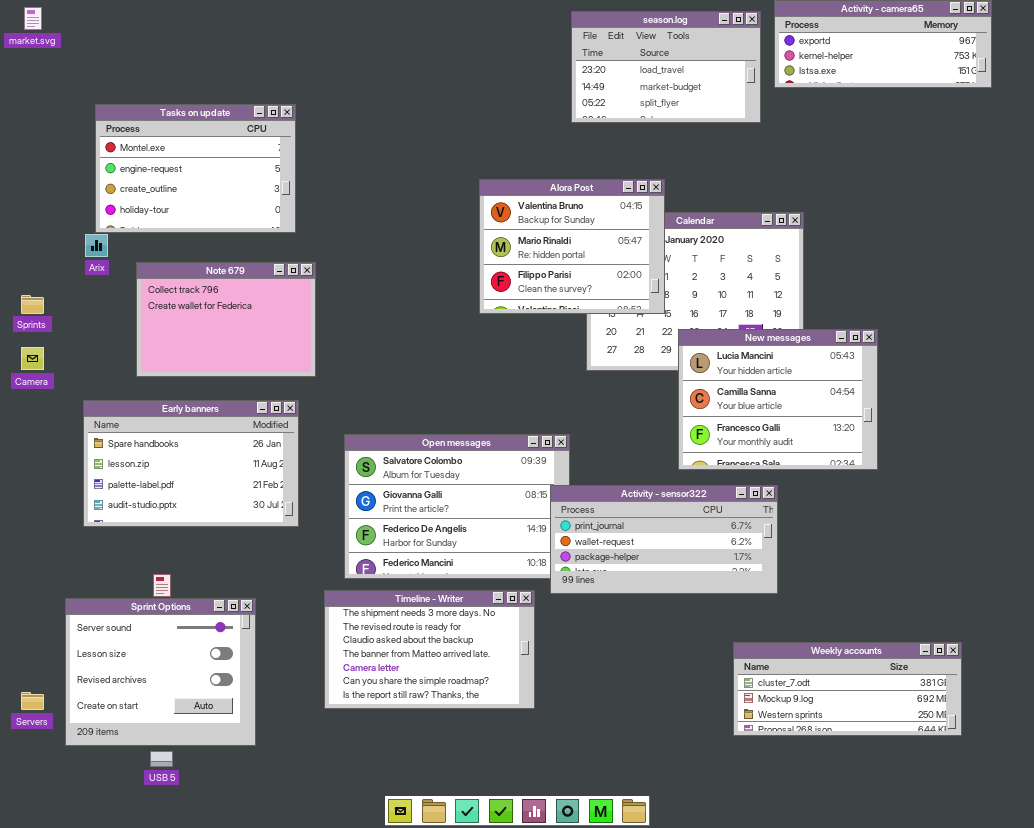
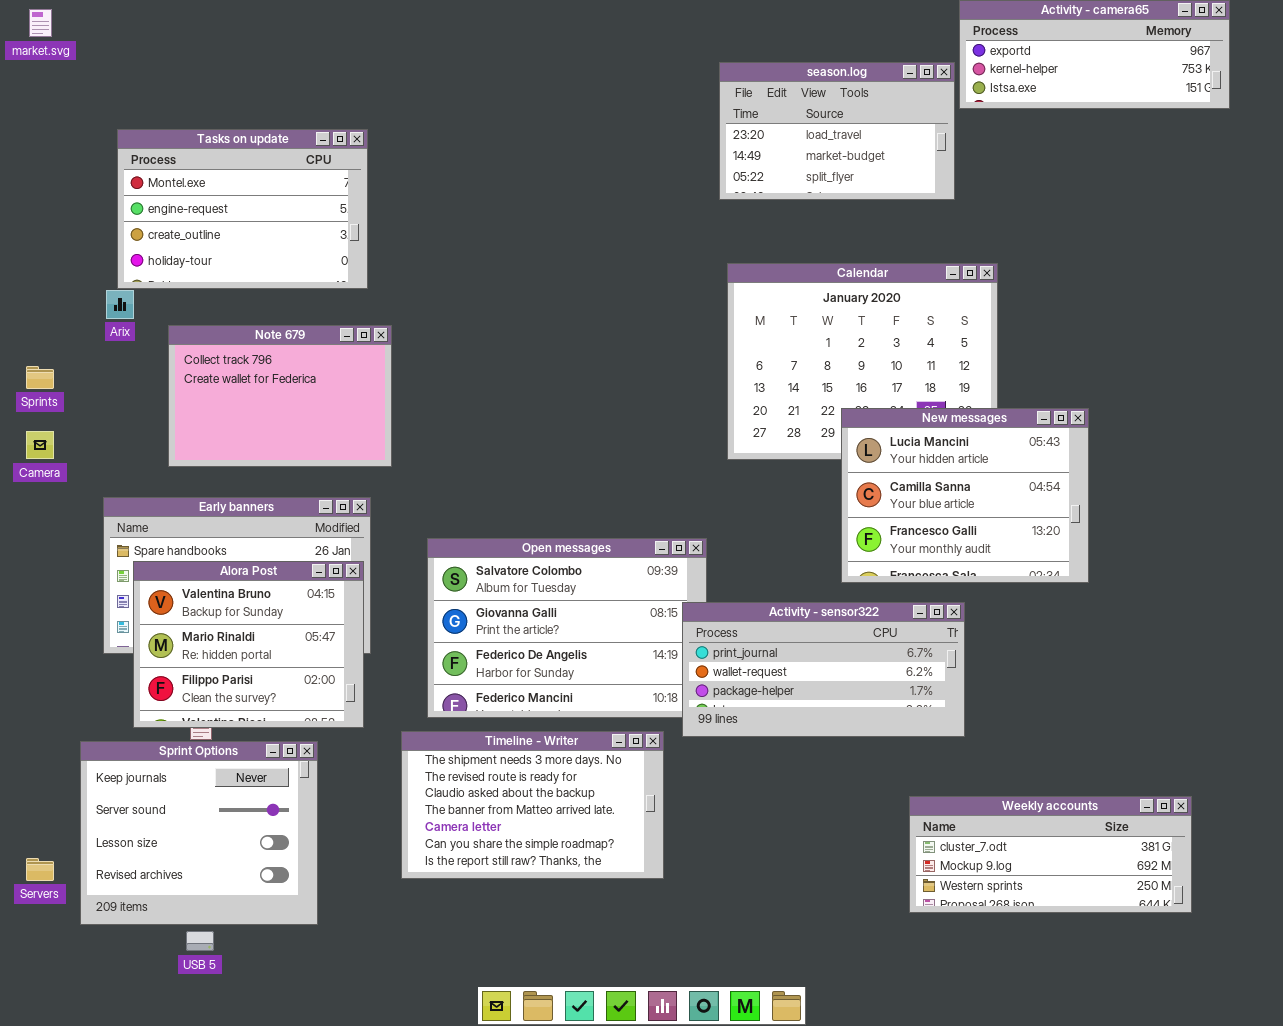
season.log: [571,11,761,123] -> [719,62,955,200], moved
Alora Post: [479,179,665,314] -> [133,561,364,728], moved
Sprint Options: [65,598,256,746] -> [80,741,318,925], scrolled up 1 row

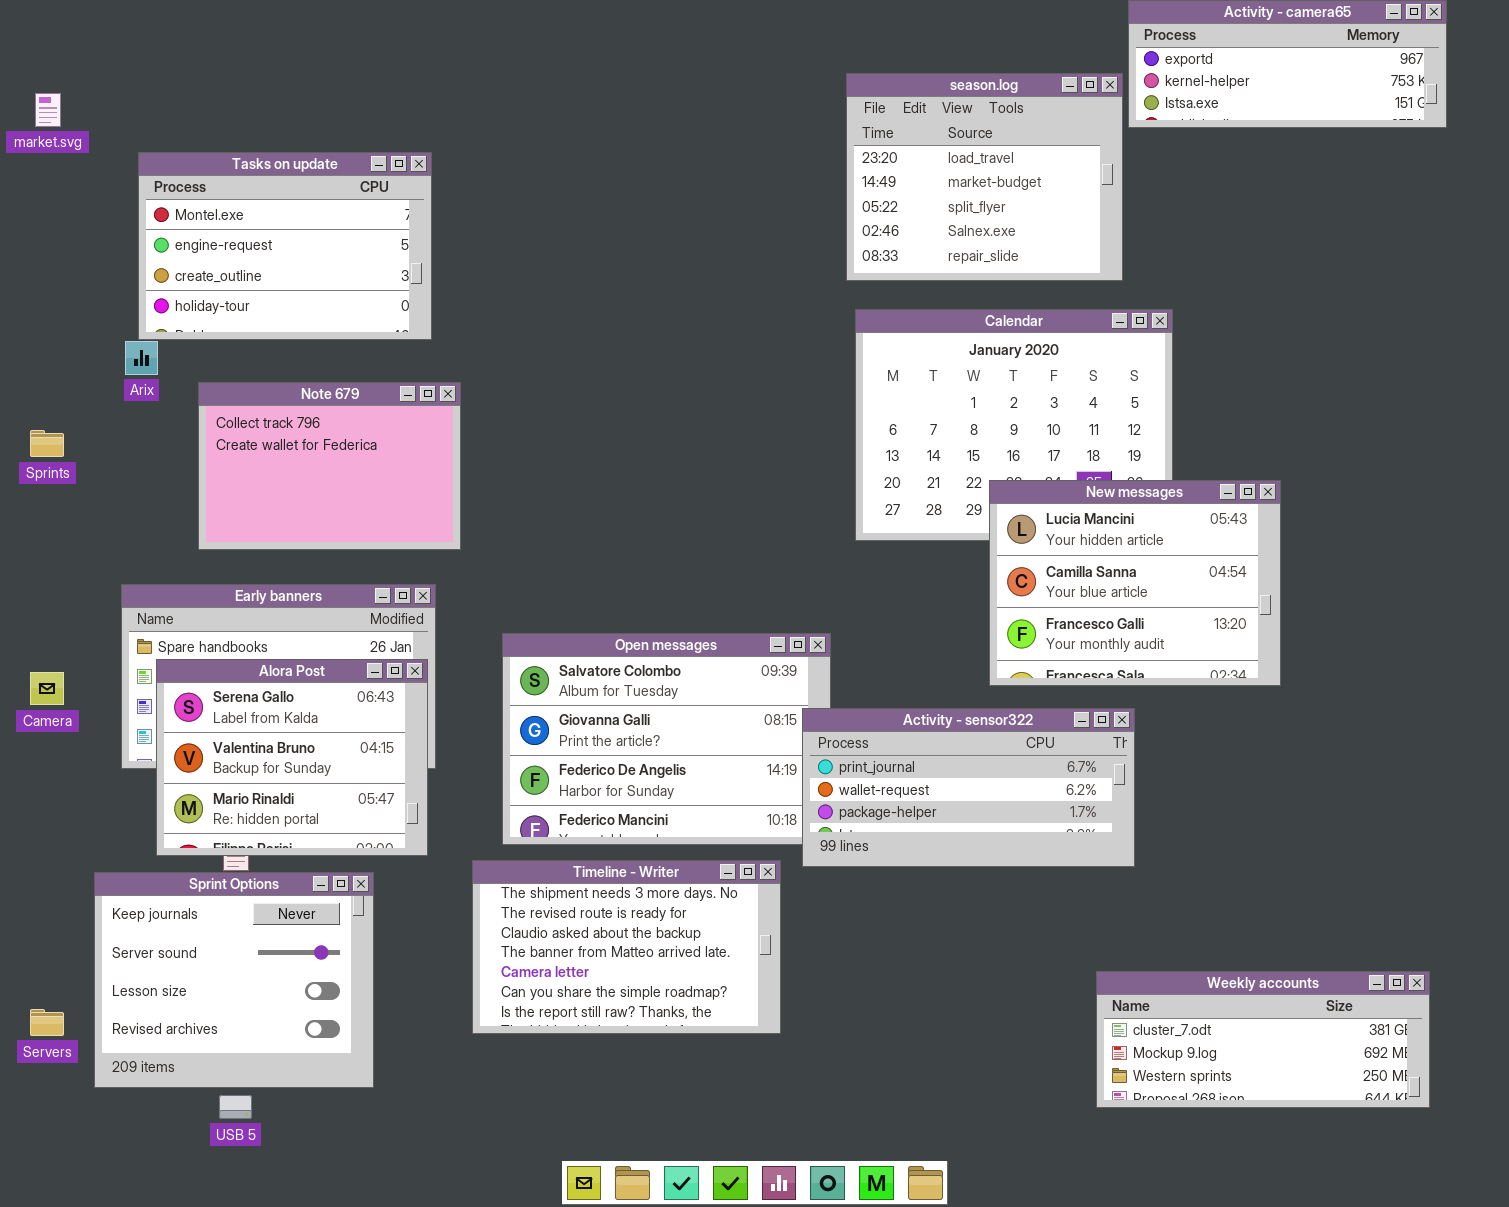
market.svg: [29,9,52,37] -> [35,93,61,127], moved
season.log: [719,62,955,200] -> [846,73,1123,281], resized
Camera: [26,431,54,459] -> [30,672,64,705], moved
Alora Post: [133,561,364,728] -> [156,659,428,856], scrolled up 1 row
Weekly accounts: [909,796,1192,913] -> [1096,971,1430,1108], moved

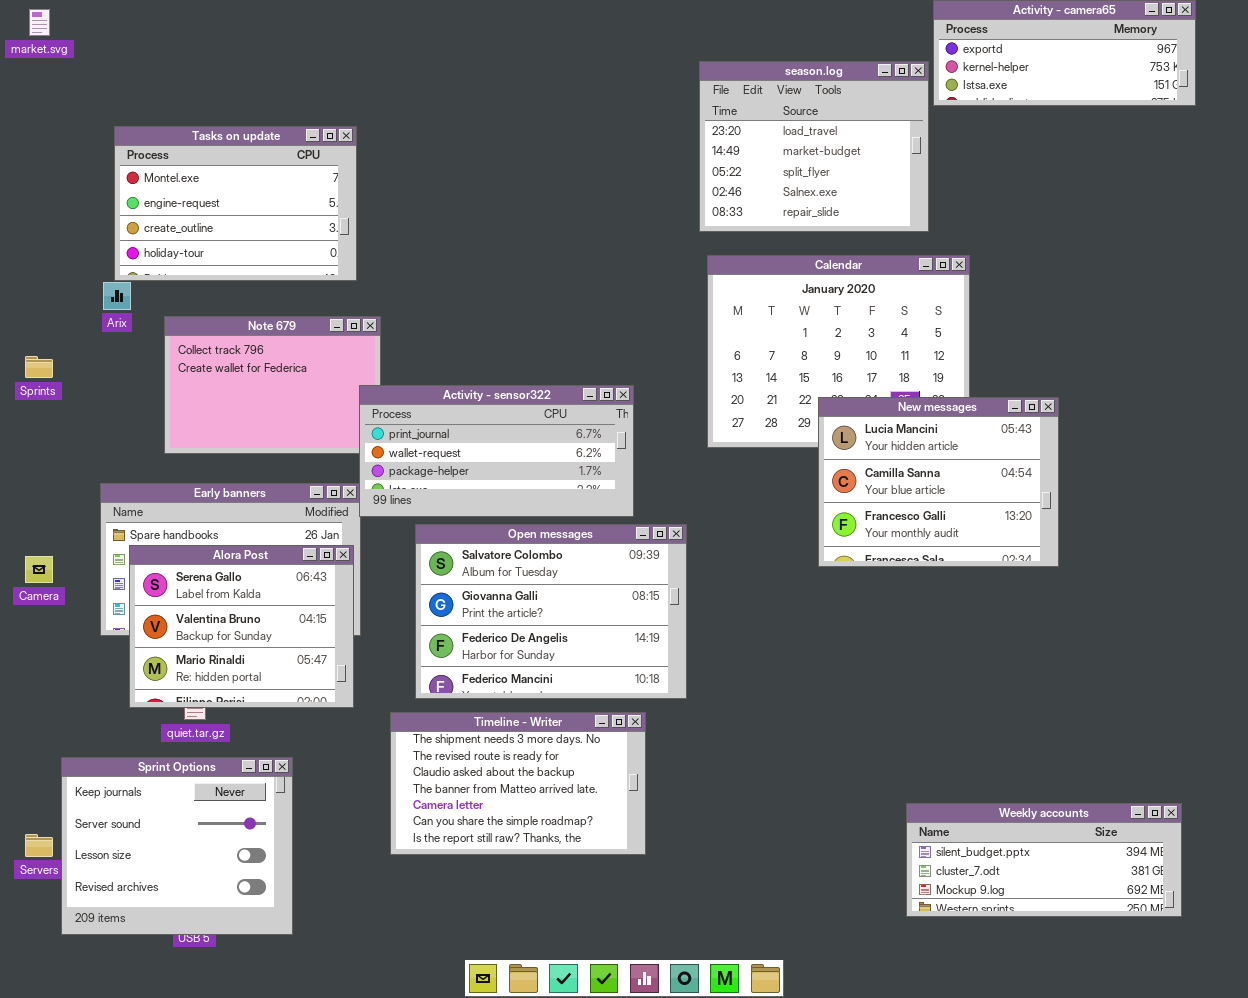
market.svg: [35,93,61,127] -> [29,9,50,36], moved
Activity - sensor322: [802,708,1135,867] -> [359,385,634,517], moved
Sprint Options: [94,872,374,1088] -> [61,757,293,935], moved
Weekly accounts: [1096,971,1430,1108] -> [906,803,1182,917], scrolled up 1 row

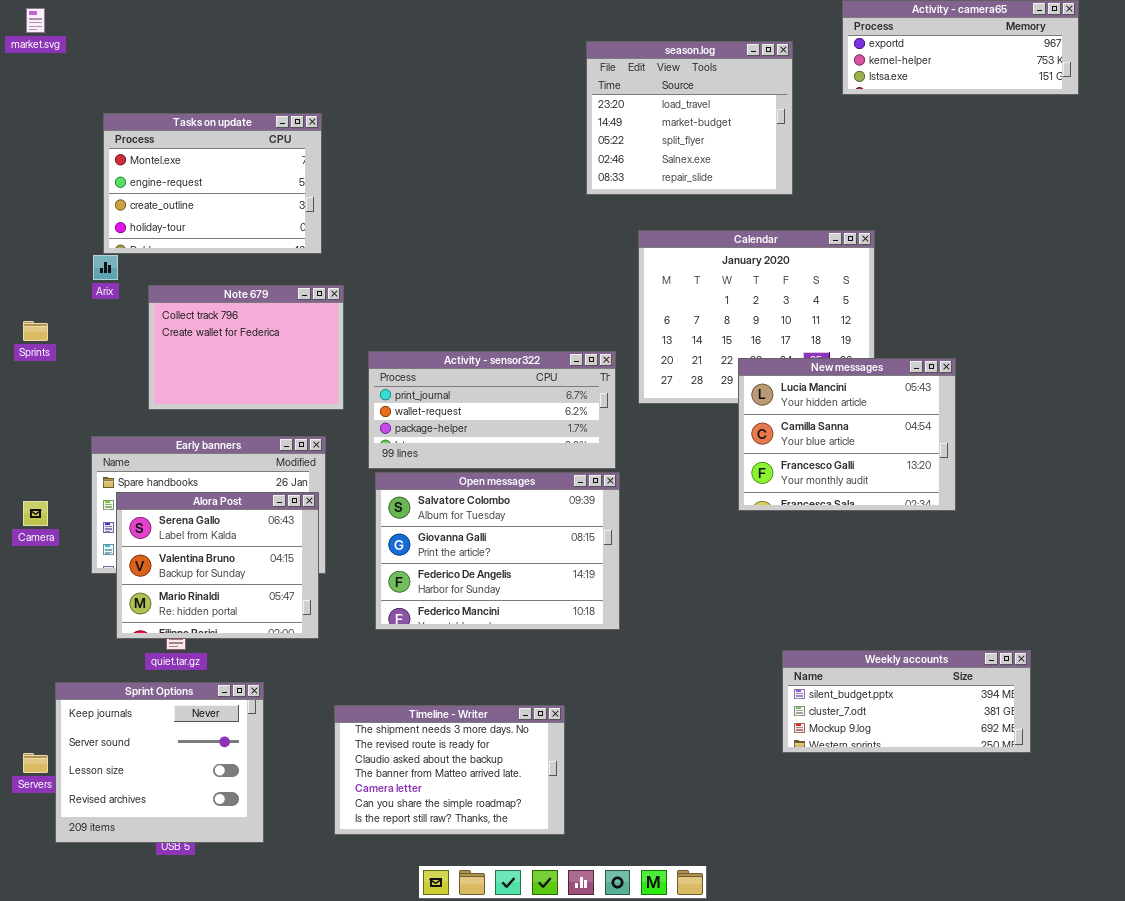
season.log: [699,61,929,232] -> [586,41,793,195], moved
Activity - sensor322: [359,385,634,517] -> [368,351,616,469], moved
Timeline - Writer: [390,712,646,855] -> [334,705,565,835], moved
Weekly accounts: [906,803,1182,917] -> [782,650,1031,753], moved

